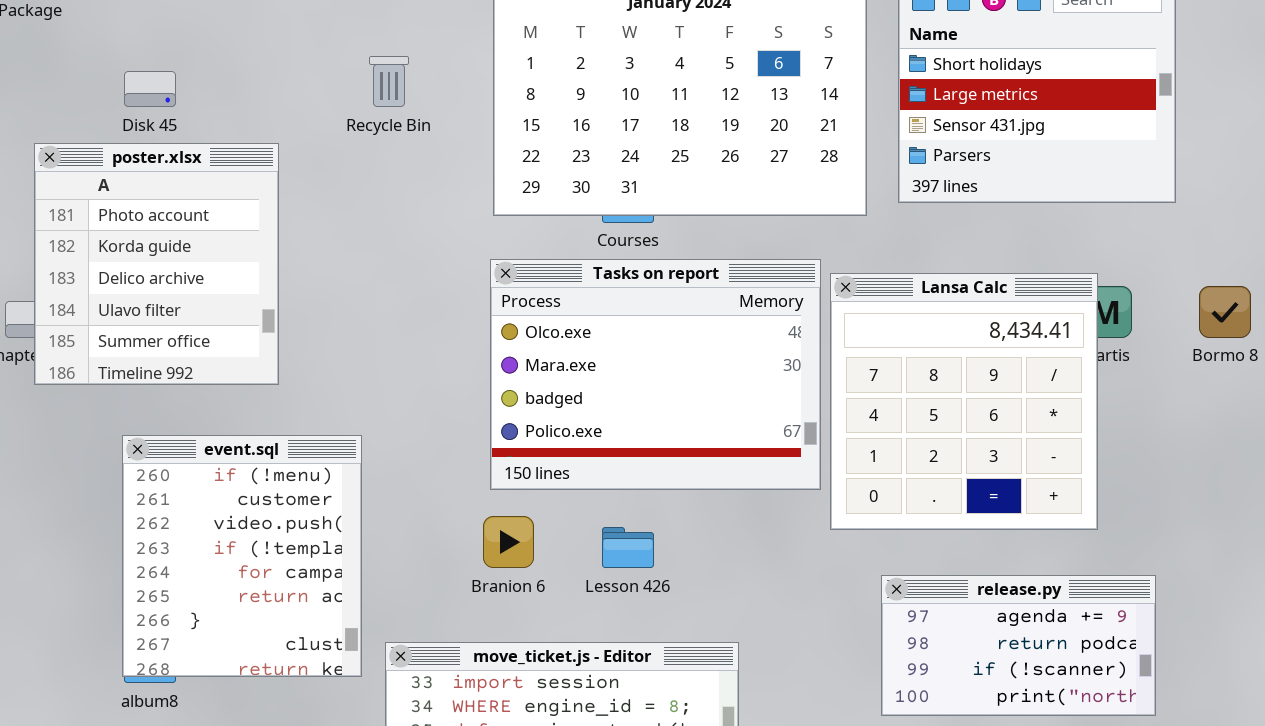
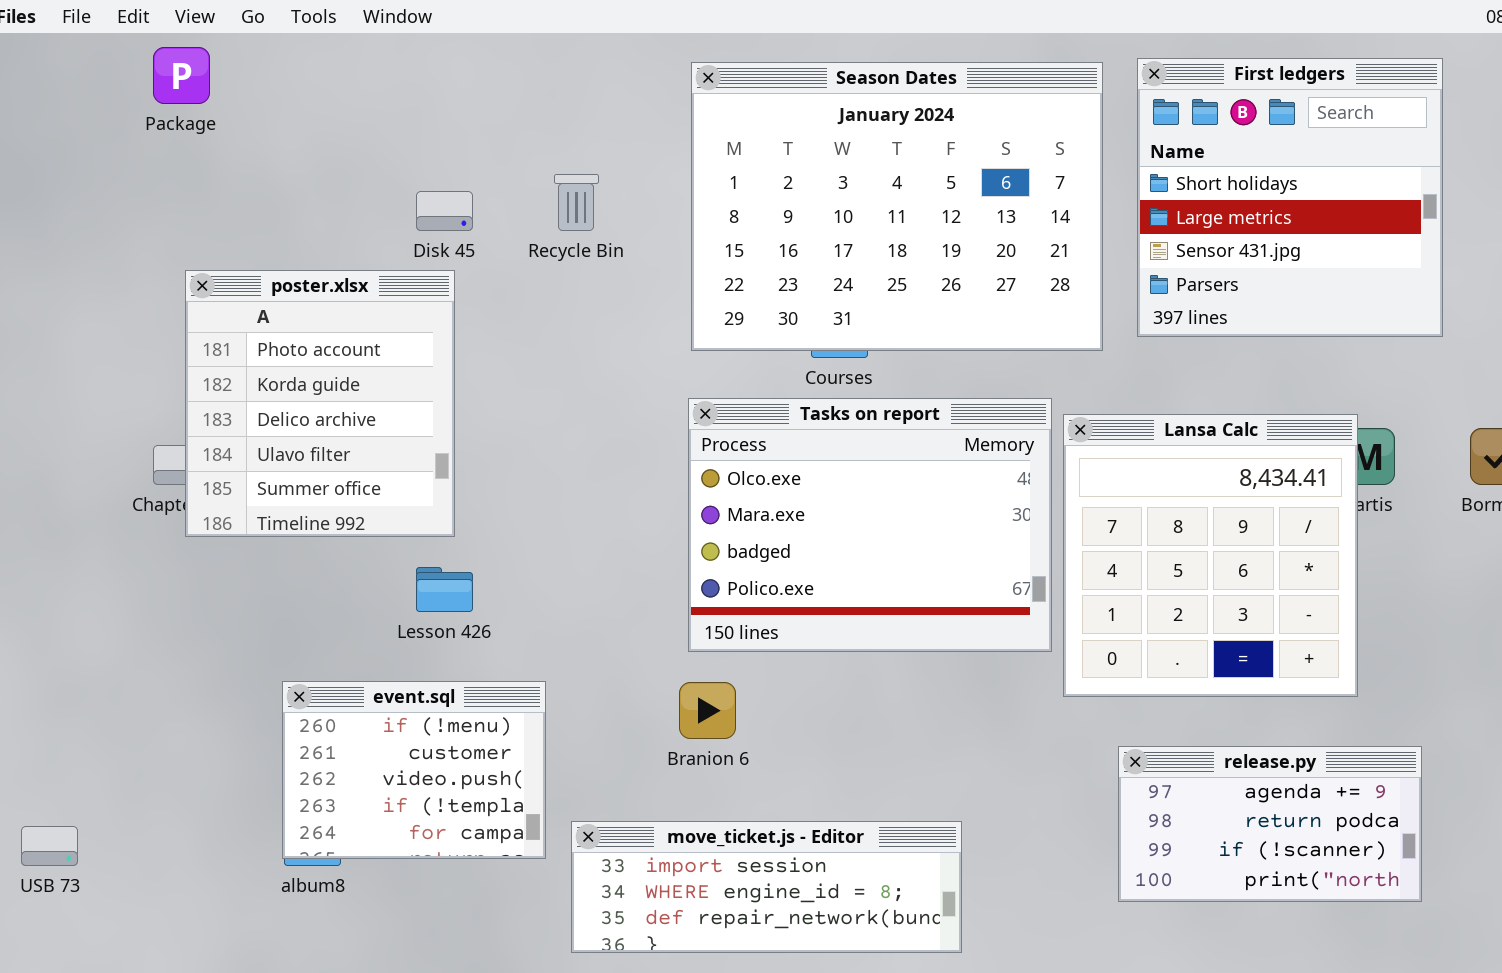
Disk 45: [124,71,176,107] -> [416,191,473,231], moved
event.sql: [122,435,362,677] -> [282,681,546,859], resized
Lesson 426: [602,527,654,568] -> [416,567,473,612], moved

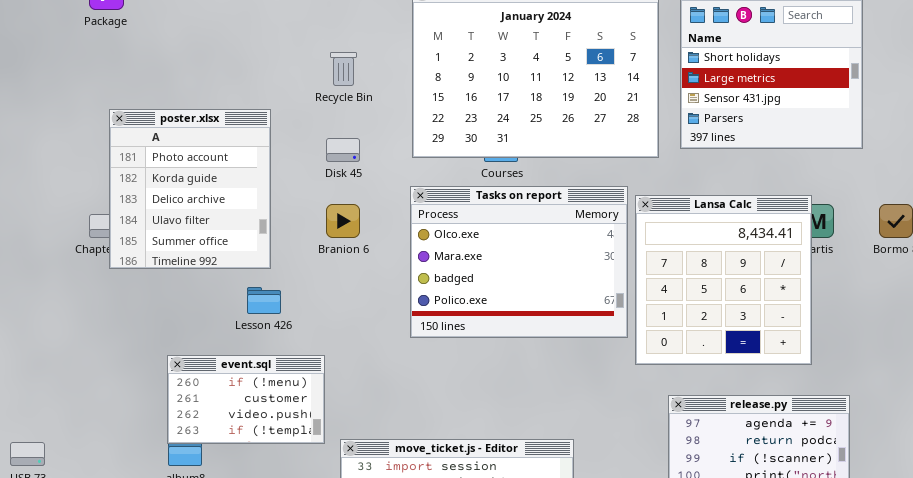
Disk 45: [416,191,473,231] -> [326,138,360,162], moved
event.sql: [282,681,546,859] -> [167,355,325,444], resized
Branion 6: [679,682,736,739] -> [326,204,360,238], moved

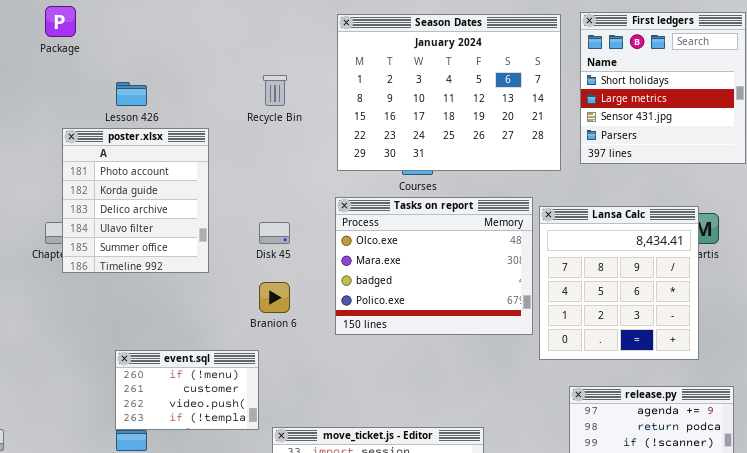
Disk 45: [326,138,360,162] -> [259,222,290,244], moved
Branion 6: [326,204,360,238] -> [259,282,290,313], moved
Lesson 426: [247,287,281,314] -> [116,82,147,106], moved

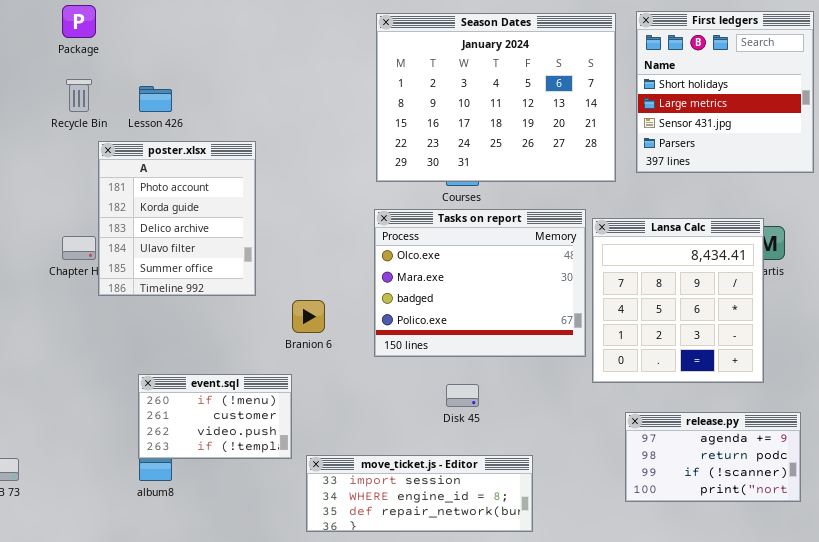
Recycle Bin: [263,75,287,106] -> [66,79,92,112], moved
poster.xlsx: [62,128,209,273] -> [98,141,256,296], moved
Disk 45: [259,222,290,244] -> [446,384,479,407], moved

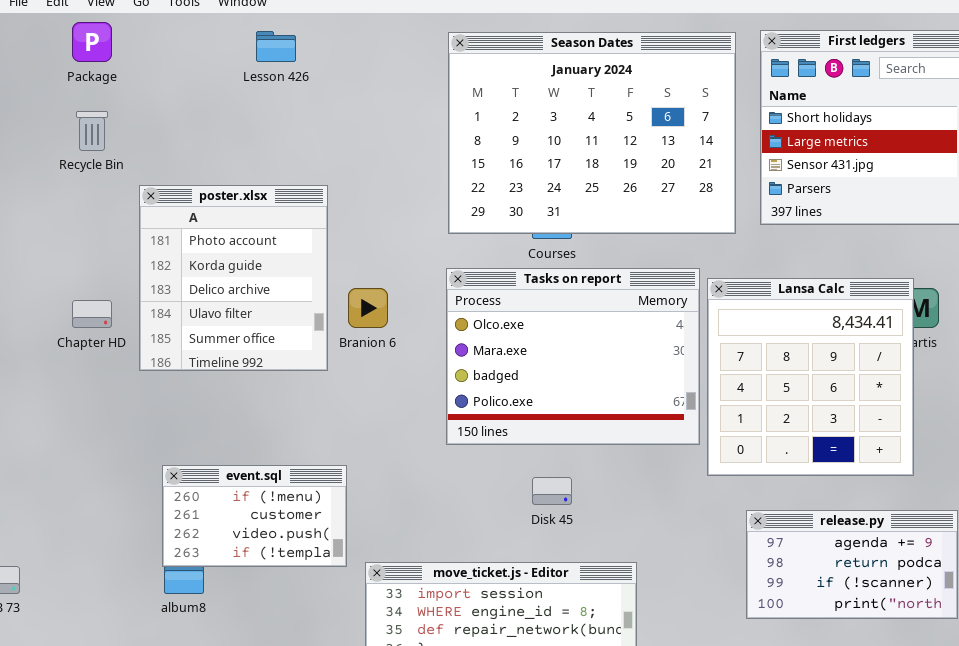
Lesson 426: [139,86,172,112] -> [256,31,296,62], moved
poster.xlsx: [98,141,256,296] -> [139,185,328,371], moved
Branion 6: [292,300,325,333] -> [348,288,388,328], moved

